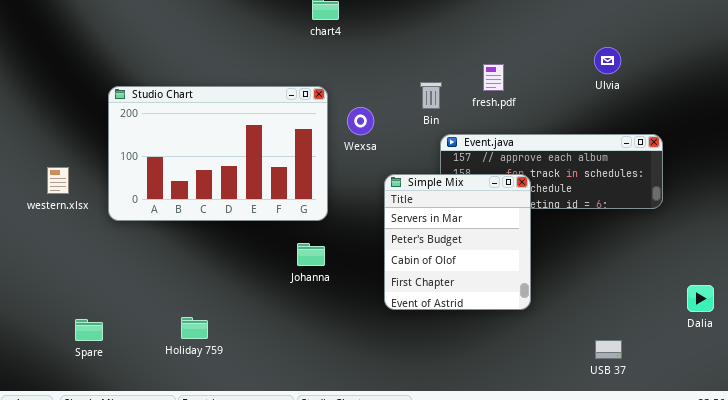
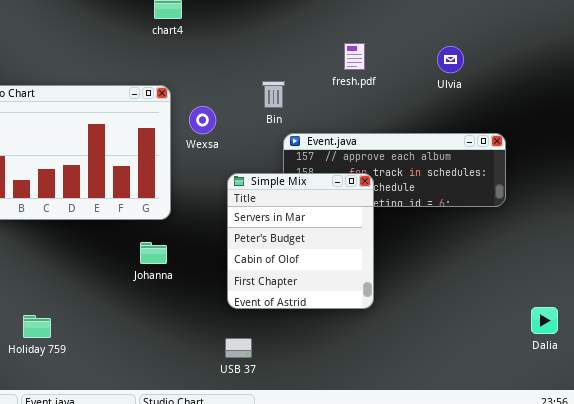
fresh.pdf: [483,64,504,91] -> [344,43,365,70], moved
Dalia: [687,285,714,312] -> [531,307,558,334], moved
USB 37: [595,340,622,359] -> [225,338,252,358], moved

